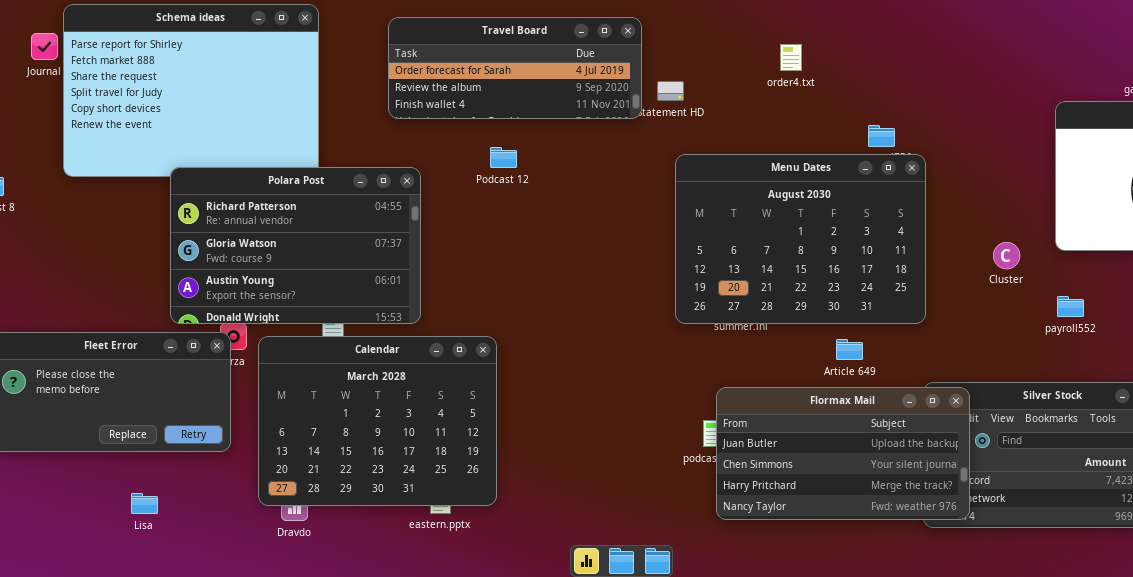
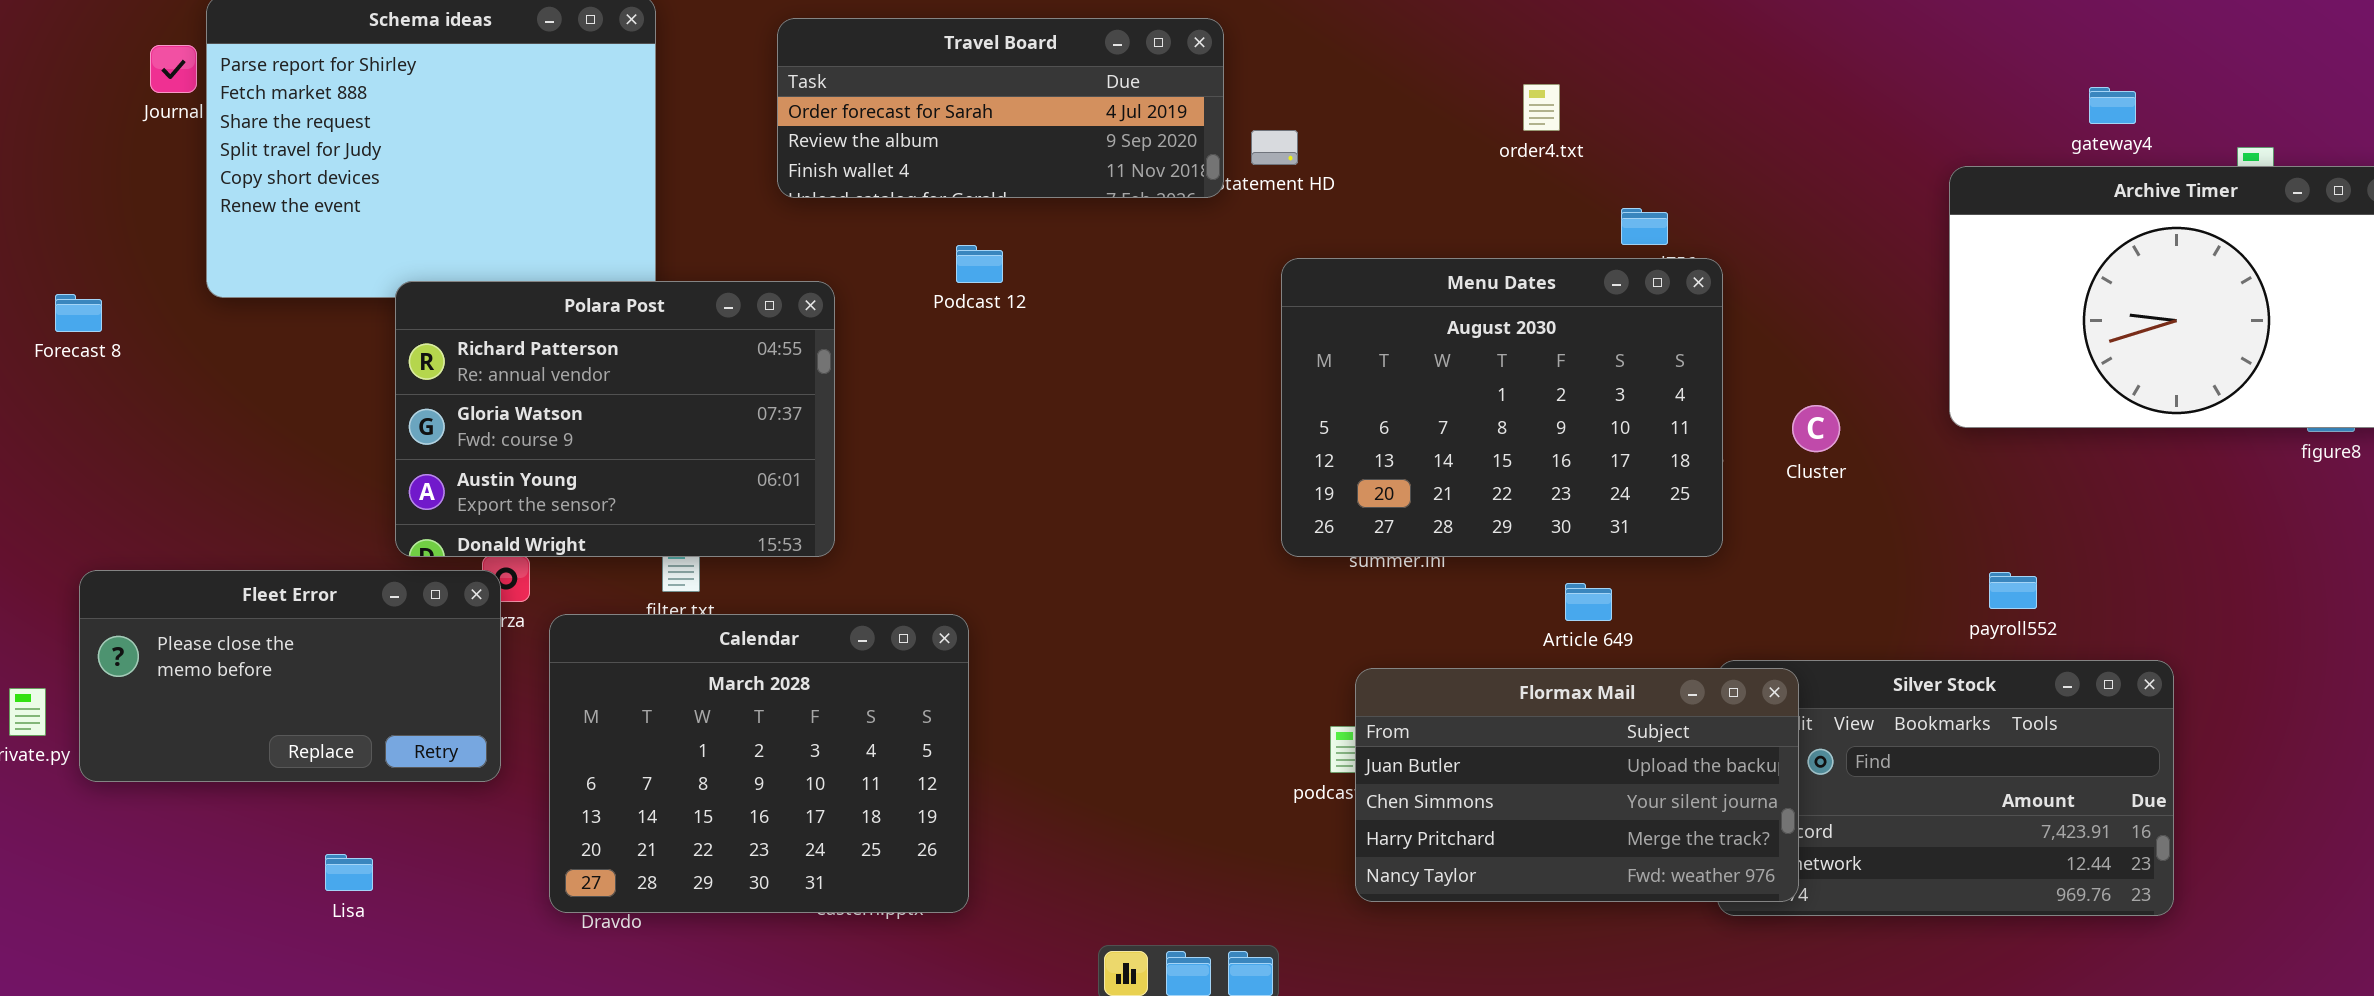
order4.txt: [780,44,802,71] -> [1523,84,1560,131], moved
Cluster: [993,242,1020,269] -> [1792,405,1840,452], moved
payroll552: [1057,296,1084,317] -> [1989,572,2037,609], moved
Calendar: [258,336,497,506] -> [549,614,969,913], moved

